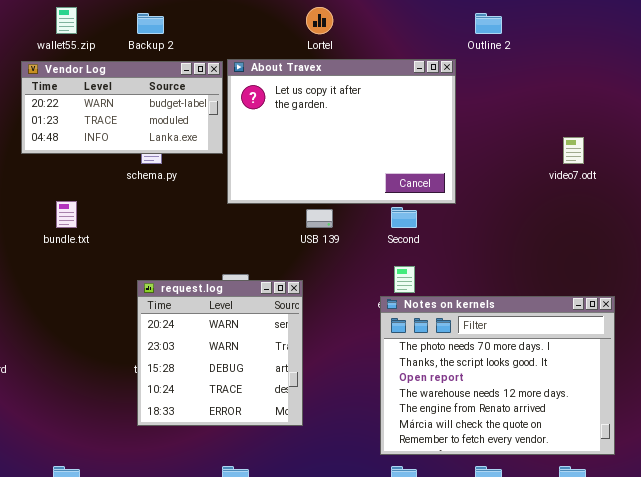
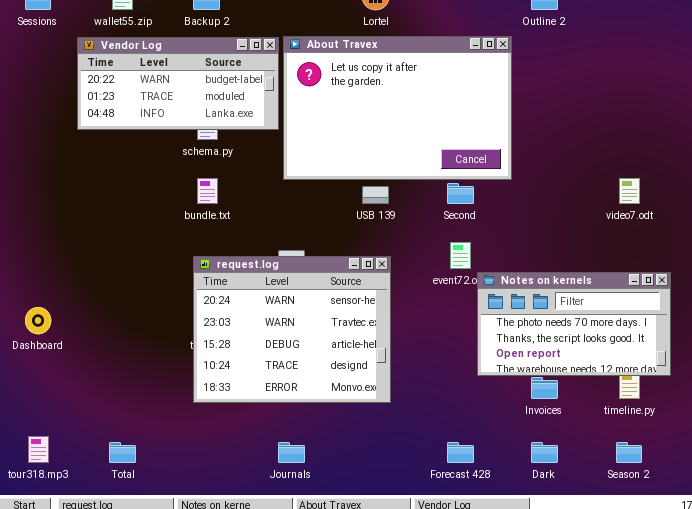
video7.odt: [563,137,584,164] -> [619,178,640,204], moved
bundle.txt: [56,201,77,228] -> [197,178,218,204], moved
request.log: [137,280,303,426] -> [193,256,391,403], resized
Notes on kernels: [380,296,615,455] -> [477,272,671,376], resized

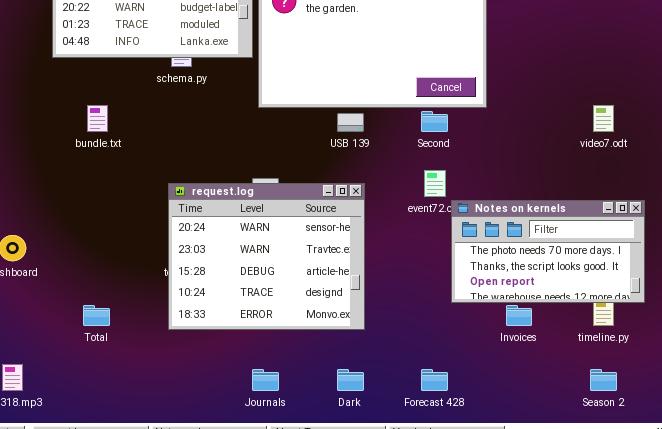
bundle.txt: [197,178,218,204] -> [87,105,108,132], moved
Total: [109,442,136,463] -> [83,305,110,326], moved
Dark: [531,442,558,463] -> [337,369,364,391], moved

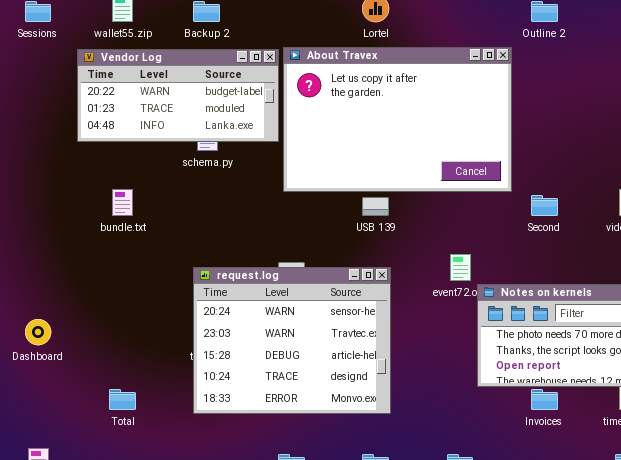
Second: [421,111,448,132] -> [531,195,558,216], moved

